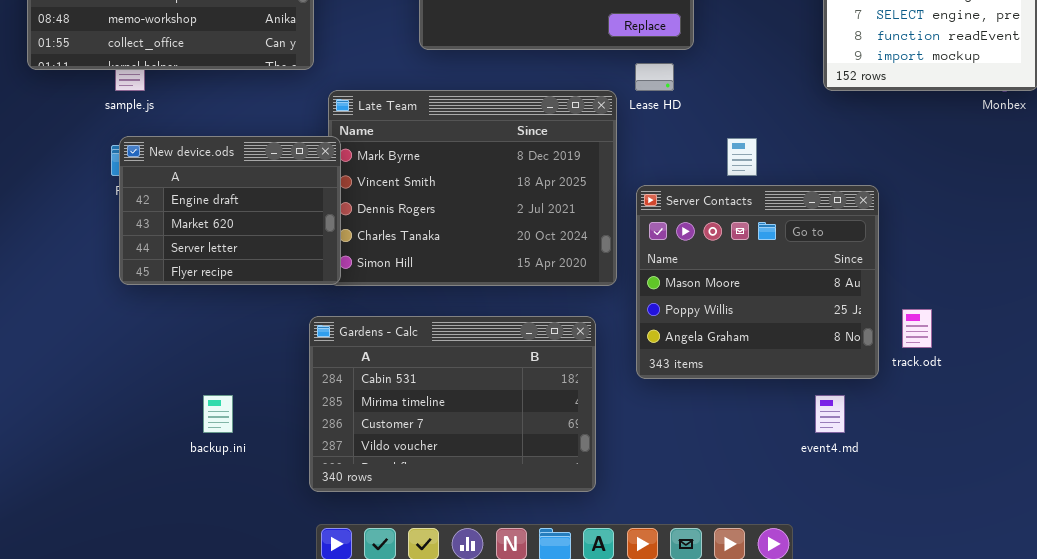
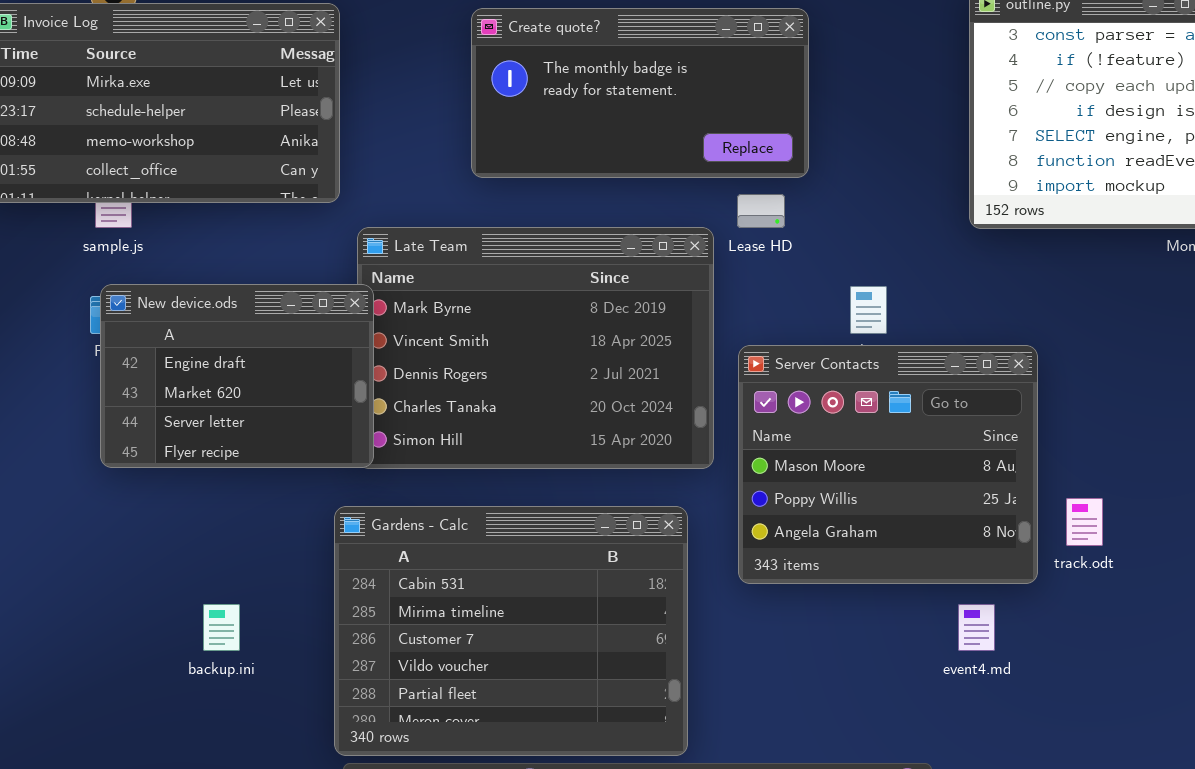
Gardens - Calc: [309,316,596,492] -> [334,506,688,756], resized

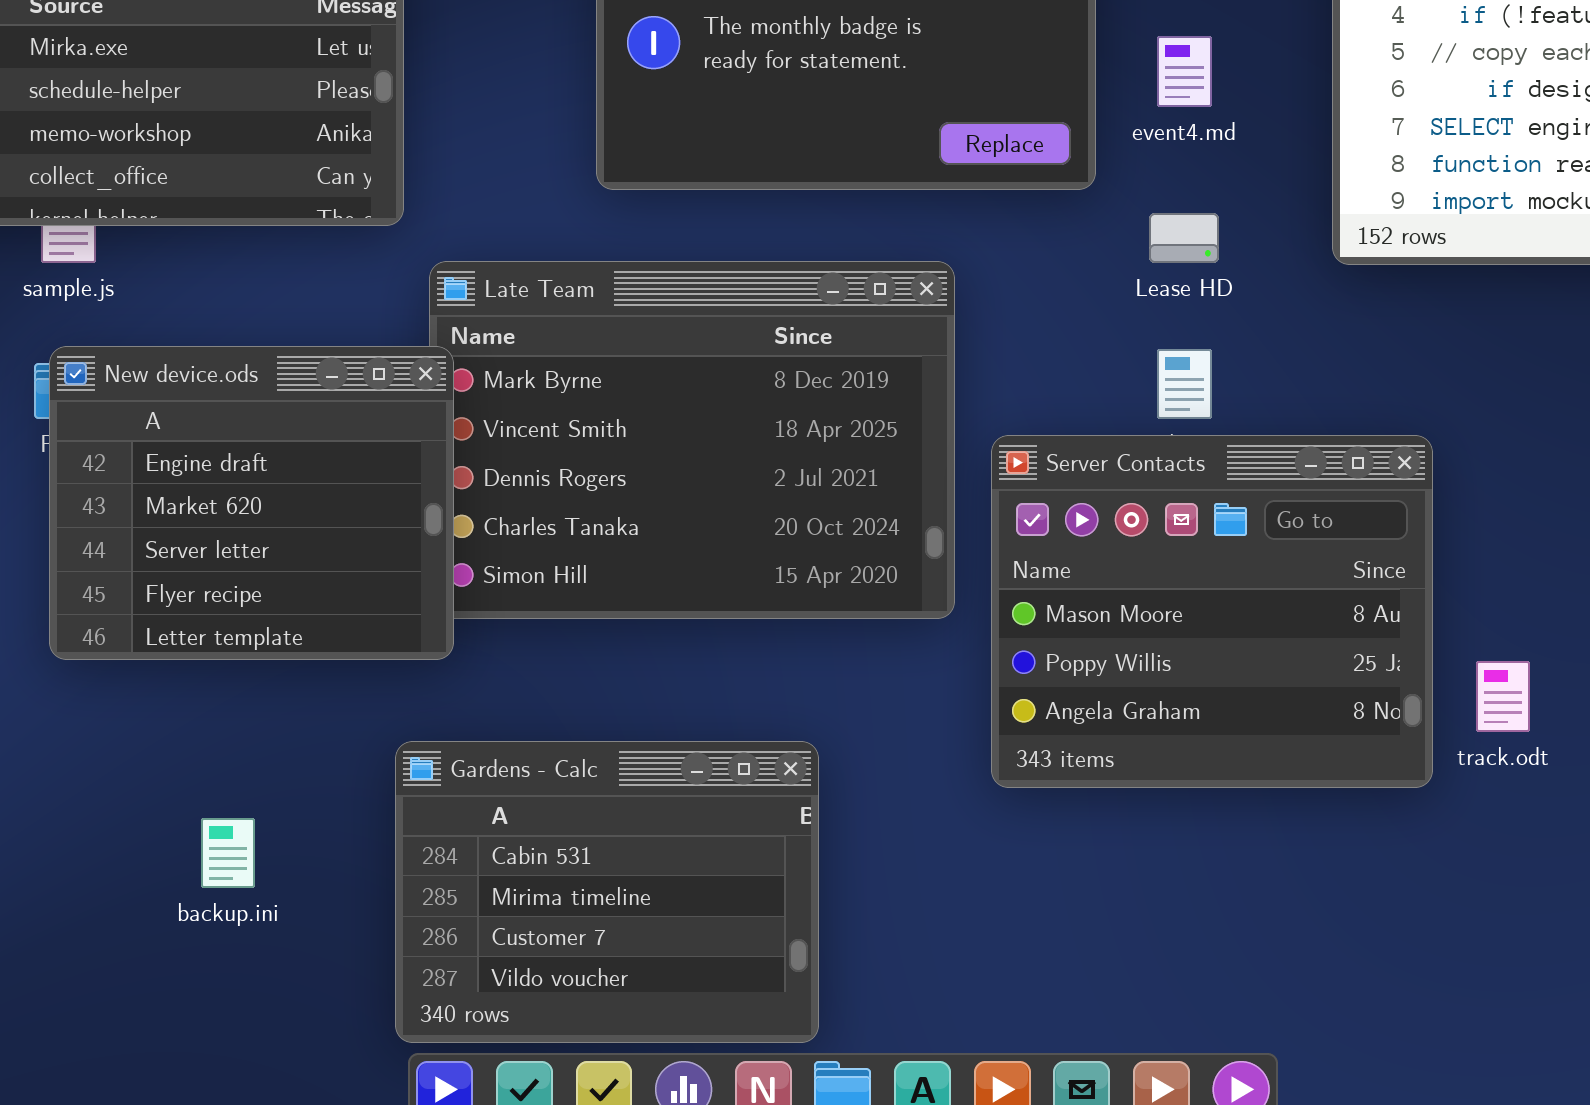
Lease HD: [737,194,785,228] -> [1149,213,1219,263], moved
New device.ods: [100,284,374,468] -> [49,346,454,660], resized
Gardens - Calc: [334,506,688,756] -> [395,741,819,1043], resized
event4.md: [958,604,995,651] -> [1157,36,1212,107], moved

